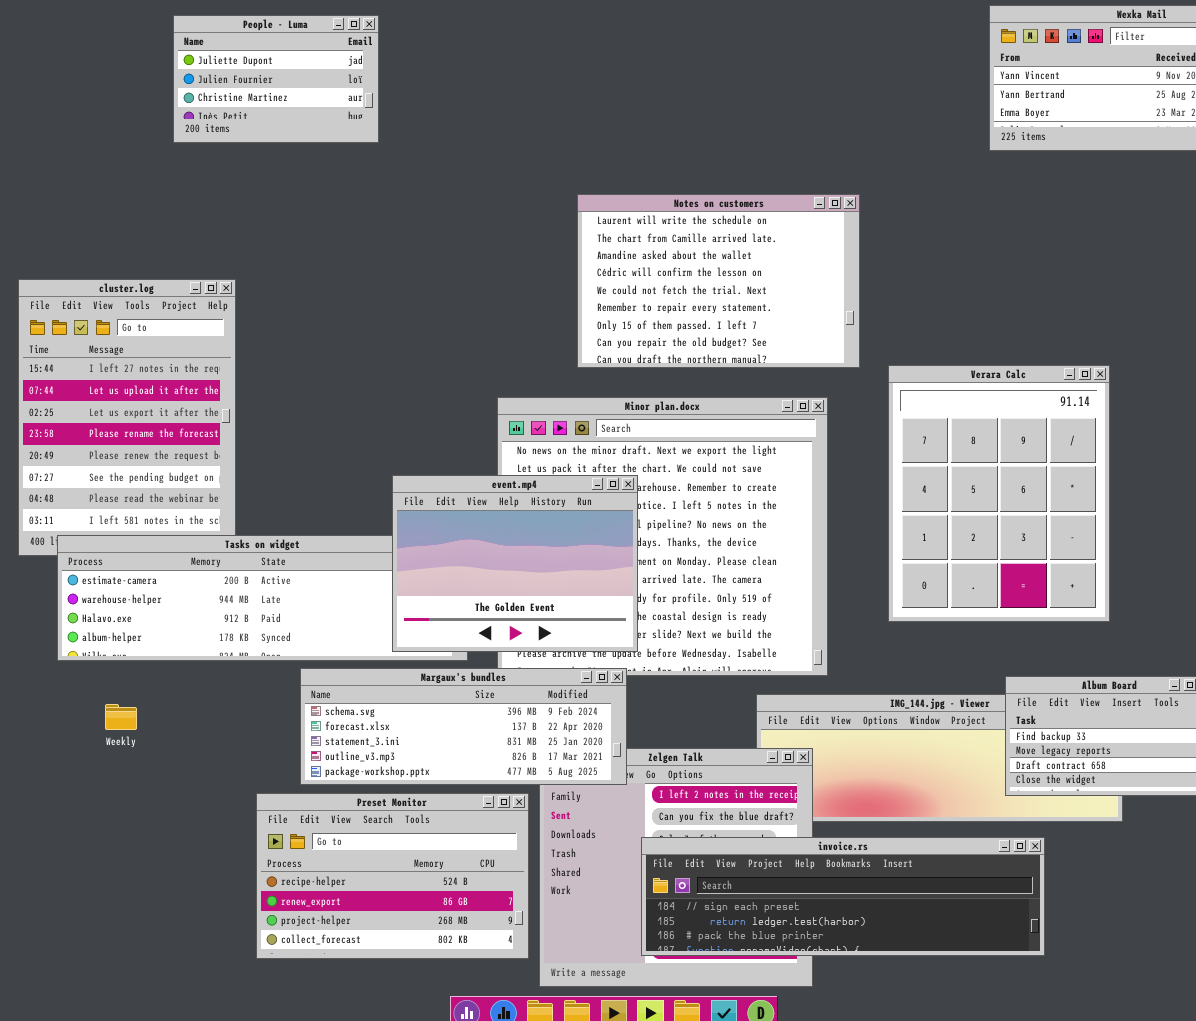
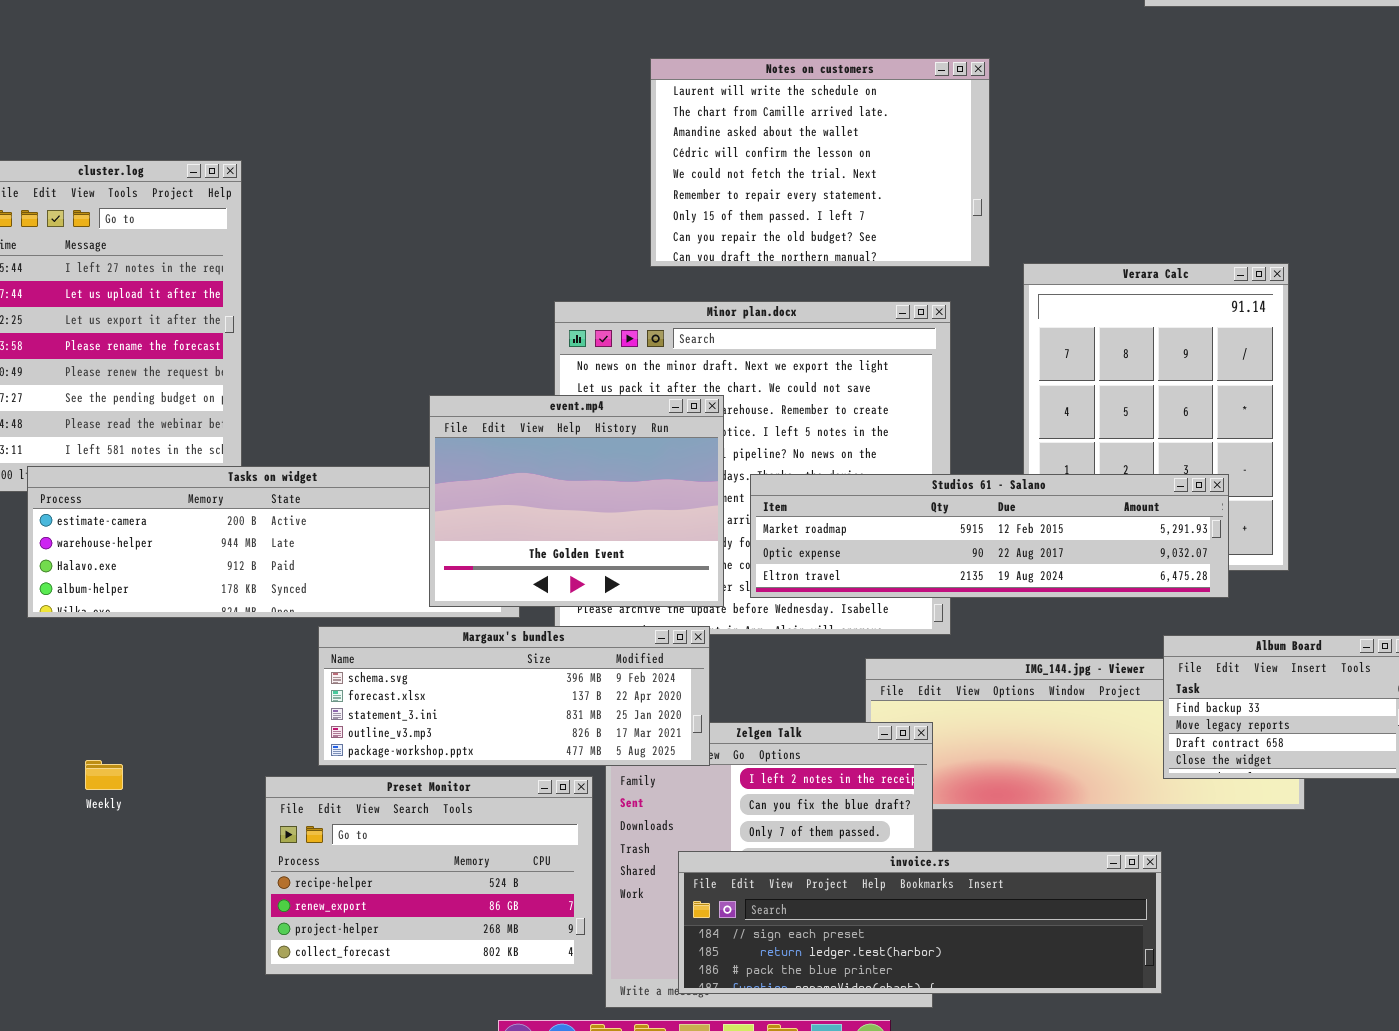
Studios 61 - Salano: none -> [750,474,1229,598], opened
Weekly: [105,704,137,730] -> [85,760,123,790], moved
invoice.rs: [641,837,1045,956] -> [678,851,1162,994], moved

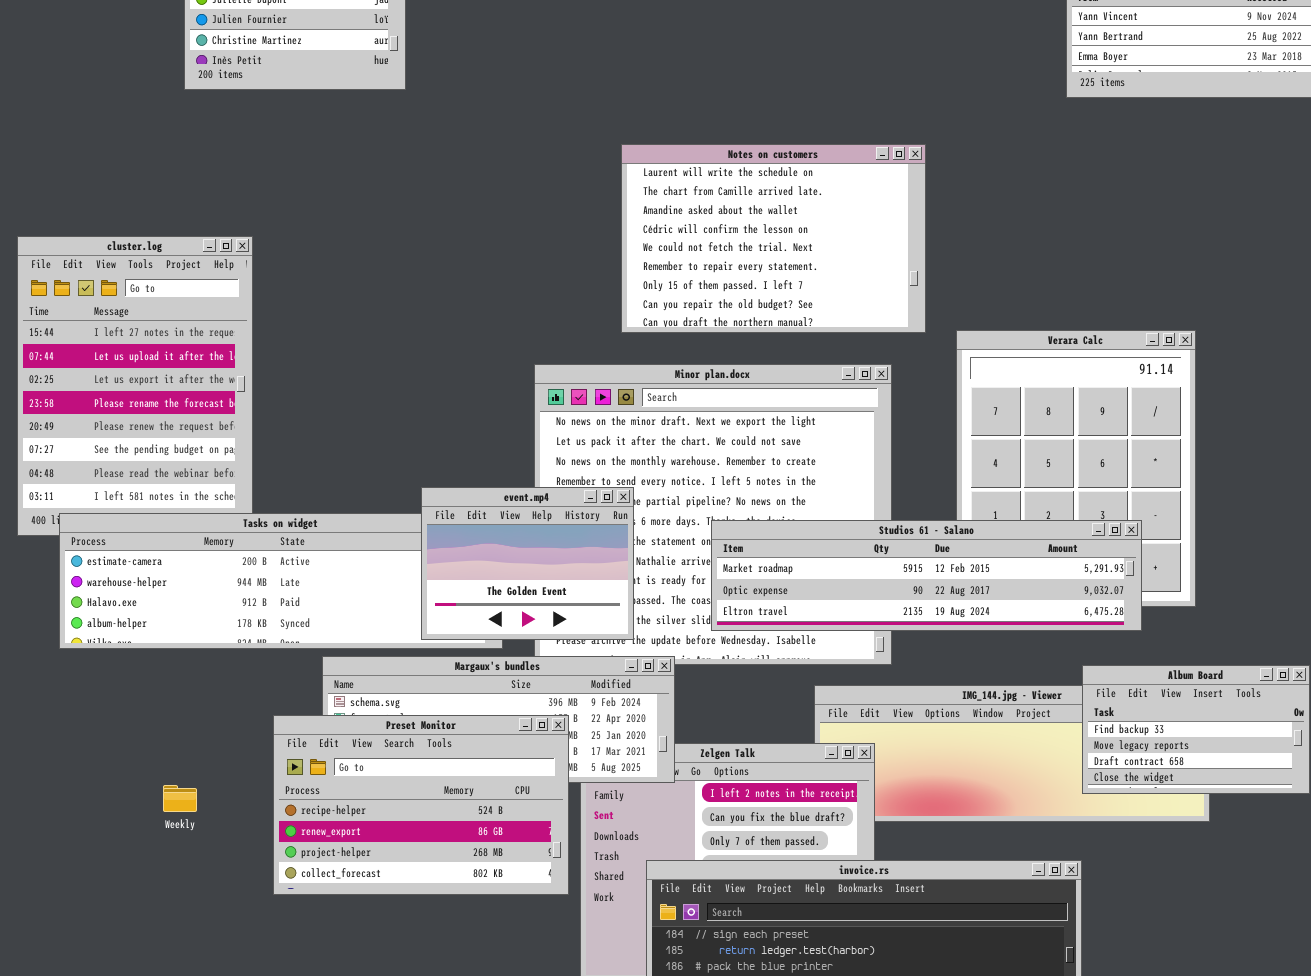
event.mp4: [429,395,724,607] -> [421,487,634,640], resized
Weekly: [85,760,123,790] -> [163,785,197,812], moved
Preset Monitor: [265,776,593,975] -> [273,715,569,895], moved

